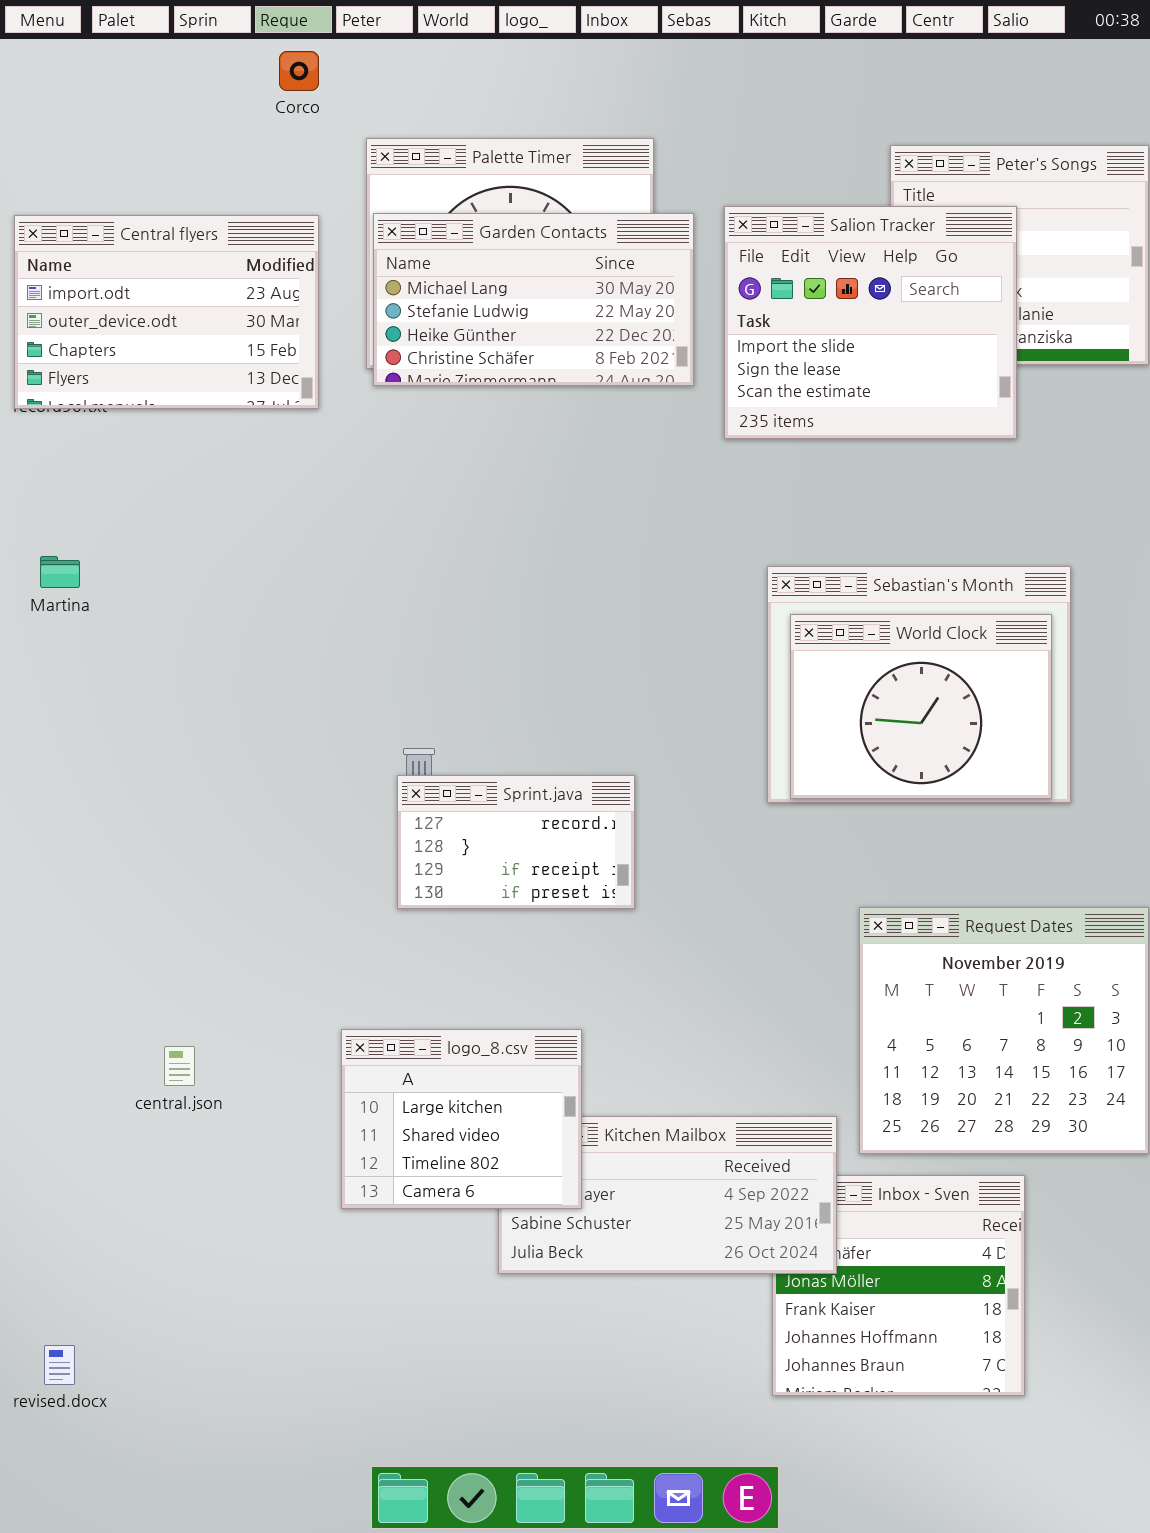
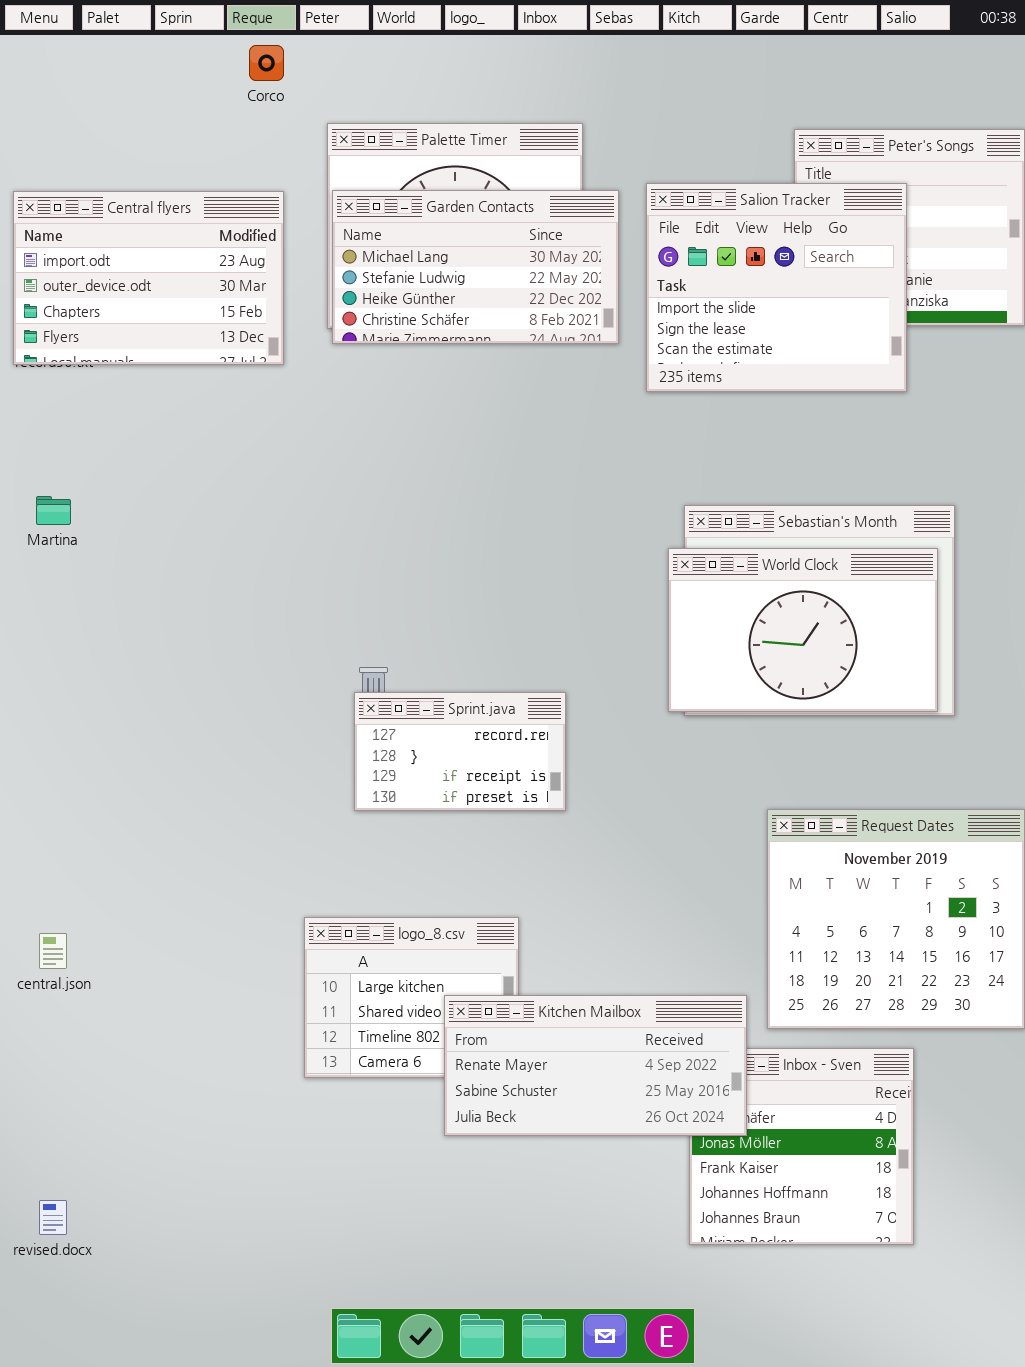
World Clock: [790,614,1052,799] -> [668,548,938,712], resized
central.json: [164,1046,195,1086] -> [39,933,67,969], moved
Kitchen Mailbox: [498,1116,837,1274] -> [444,995,747,1136], raised

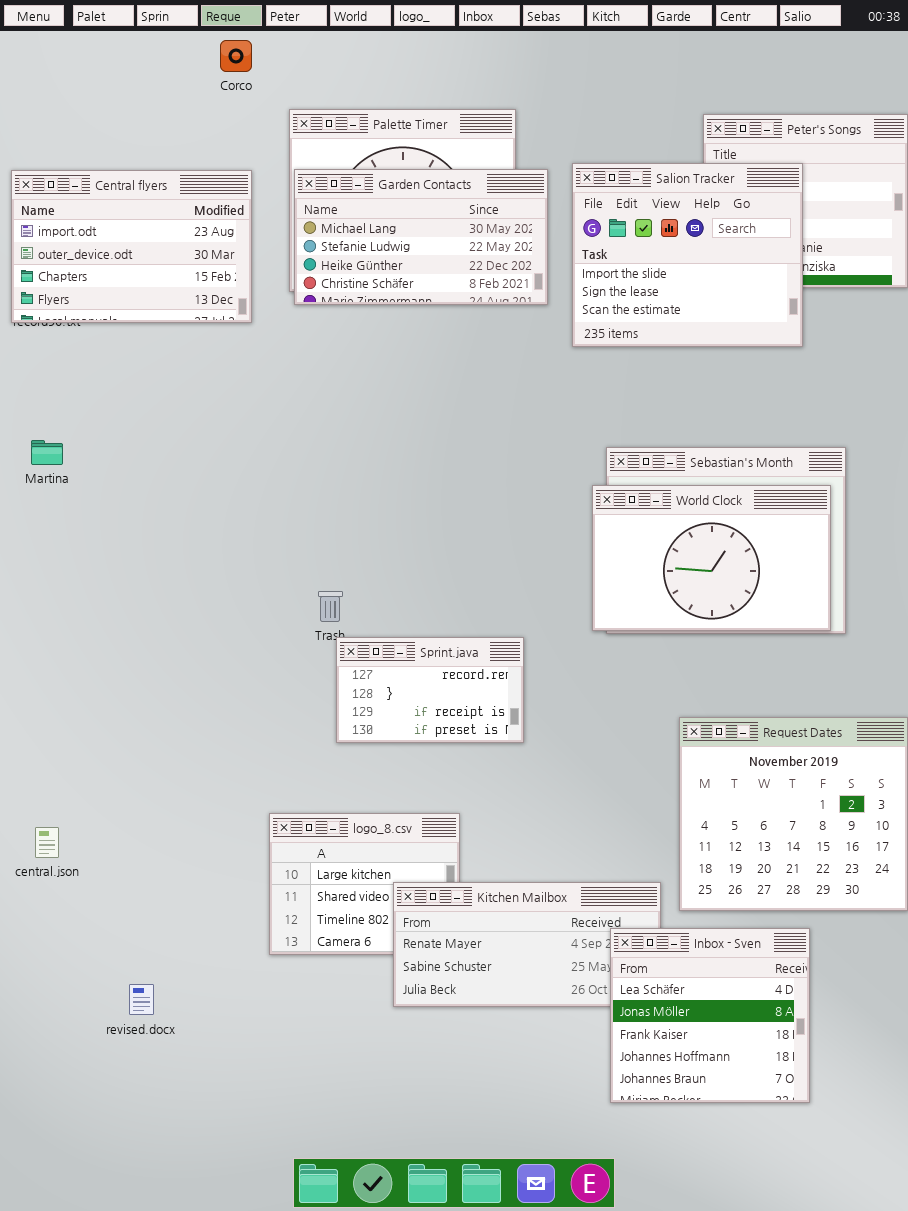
Sprint.java: [354,692,566,811] -> [336,637,524,743], moved
Inbox - Sven: [689,1048,914,1245] -> [610,928,810,1103], raised
revised.docx: [39,1200,67,1235] -> [129,984,154,1015], moved

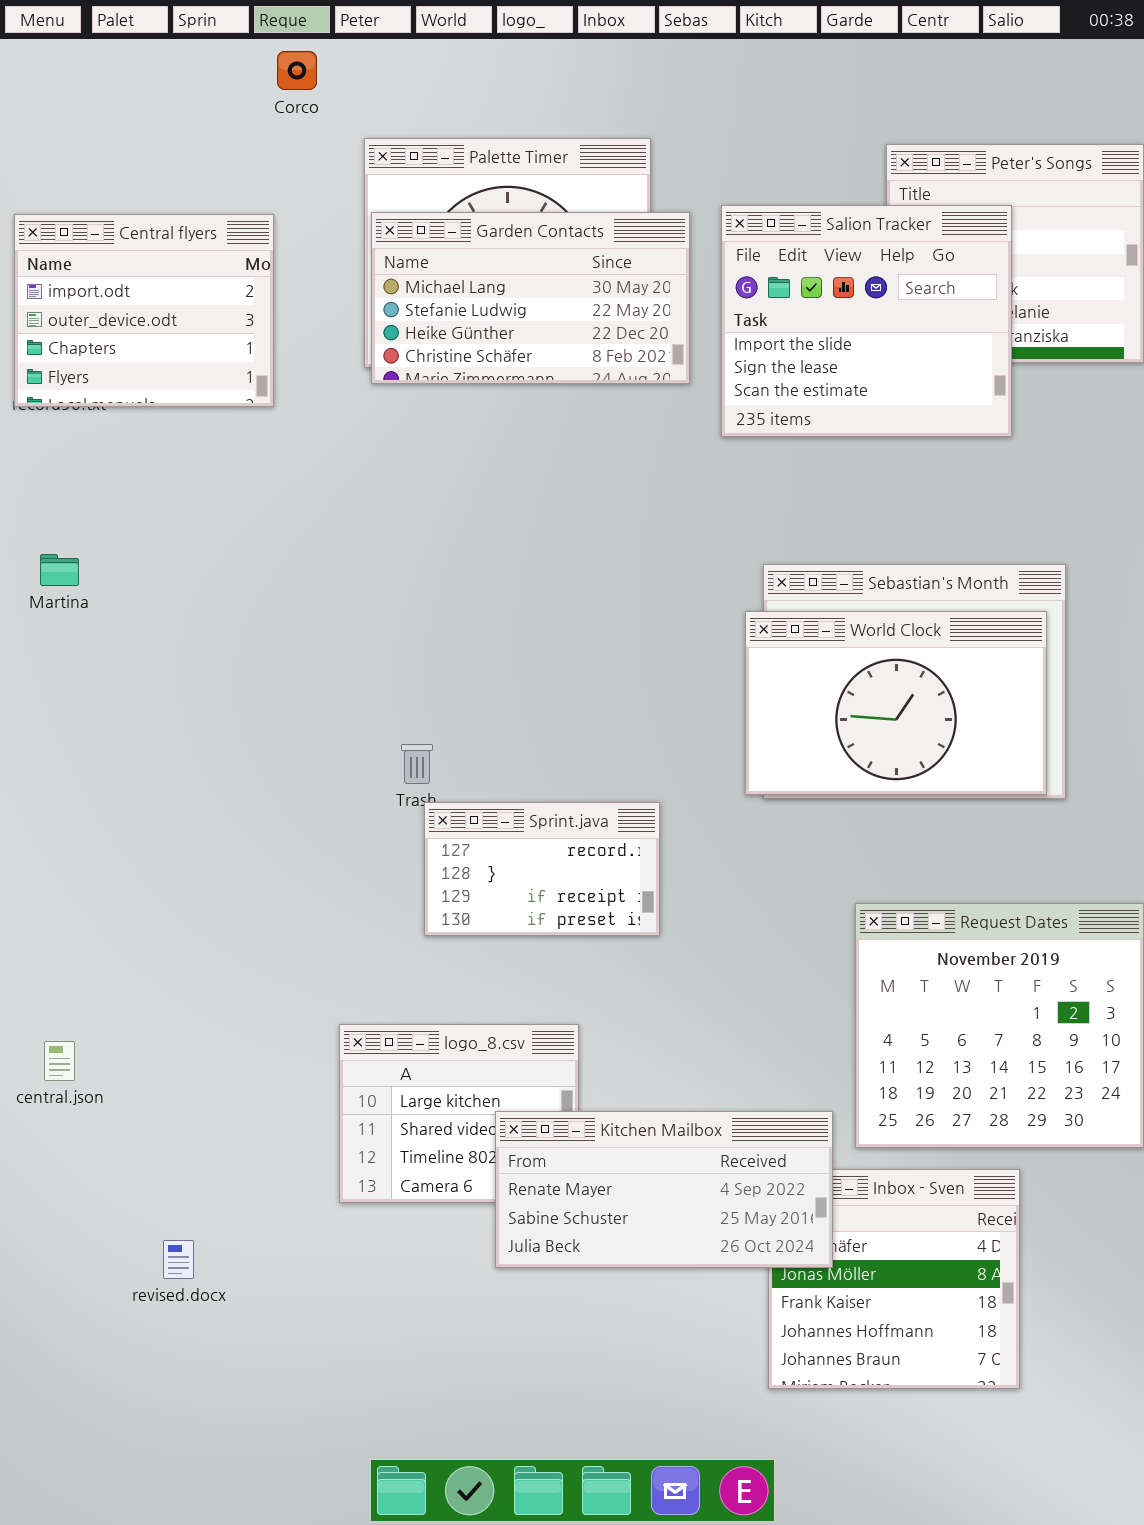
Central flyers: [11,170,252,323] -> [14,214,274,407], resized
Kitchen Mailbox: [393,882,661,1007] -> [495,1111,833,1268], raised

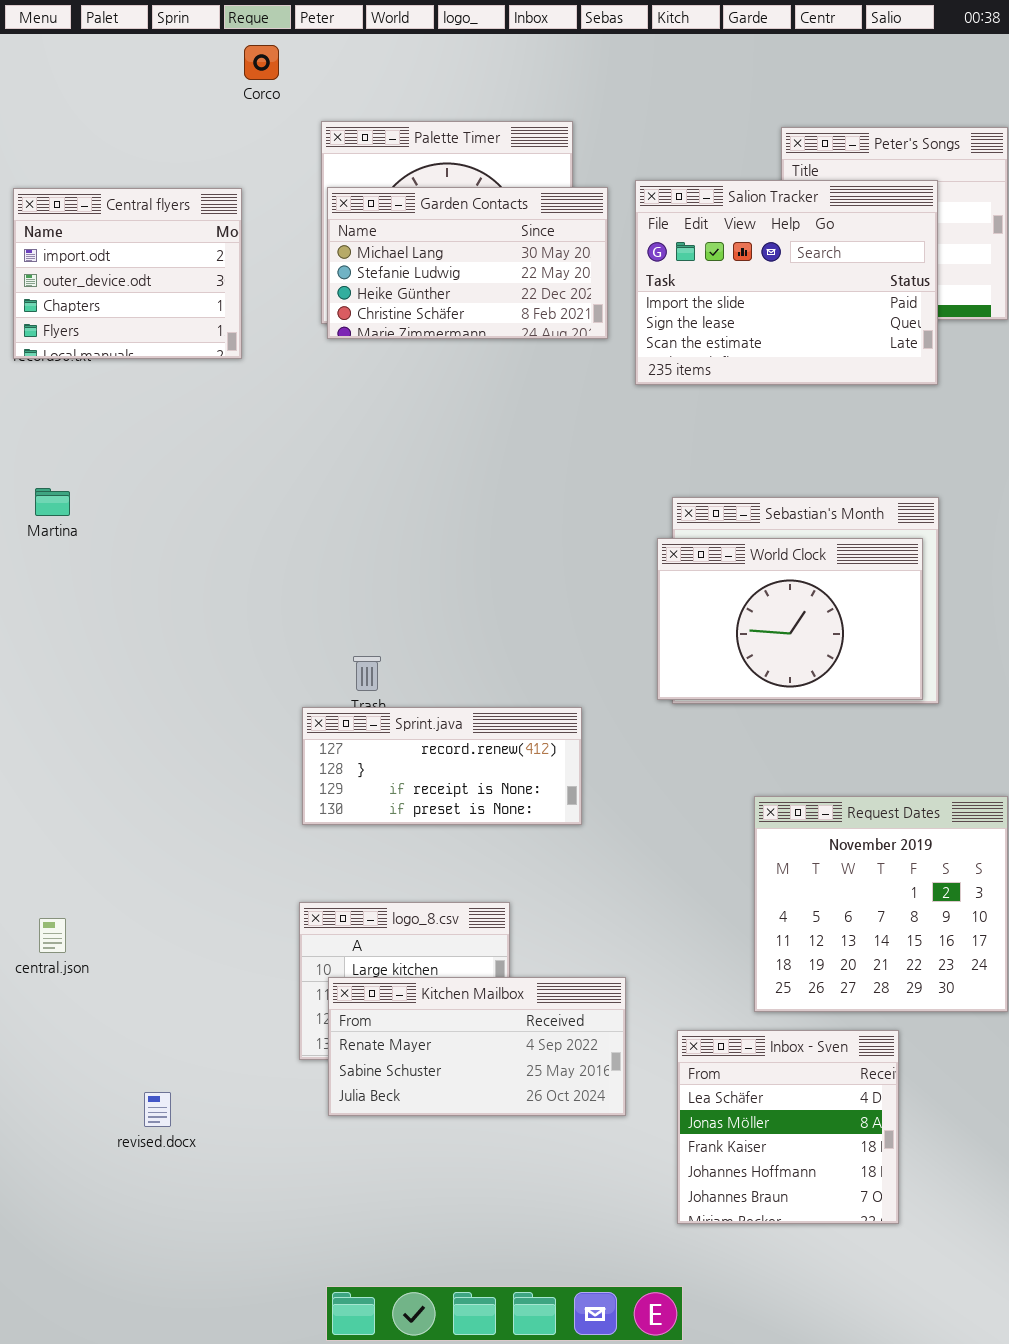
Salion Tracker: [721,205,1012,437] -> [635,180,938,385], resized
Sprint.java: [424,802,660,936] -> [302,707,582,825], resized
Kitchen Mailbox: [495,1111,833,1268] -> [328,977,626,1116], moved

